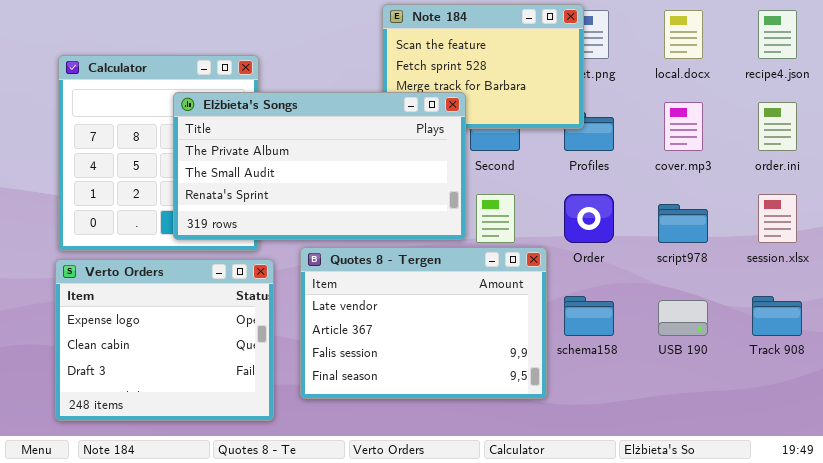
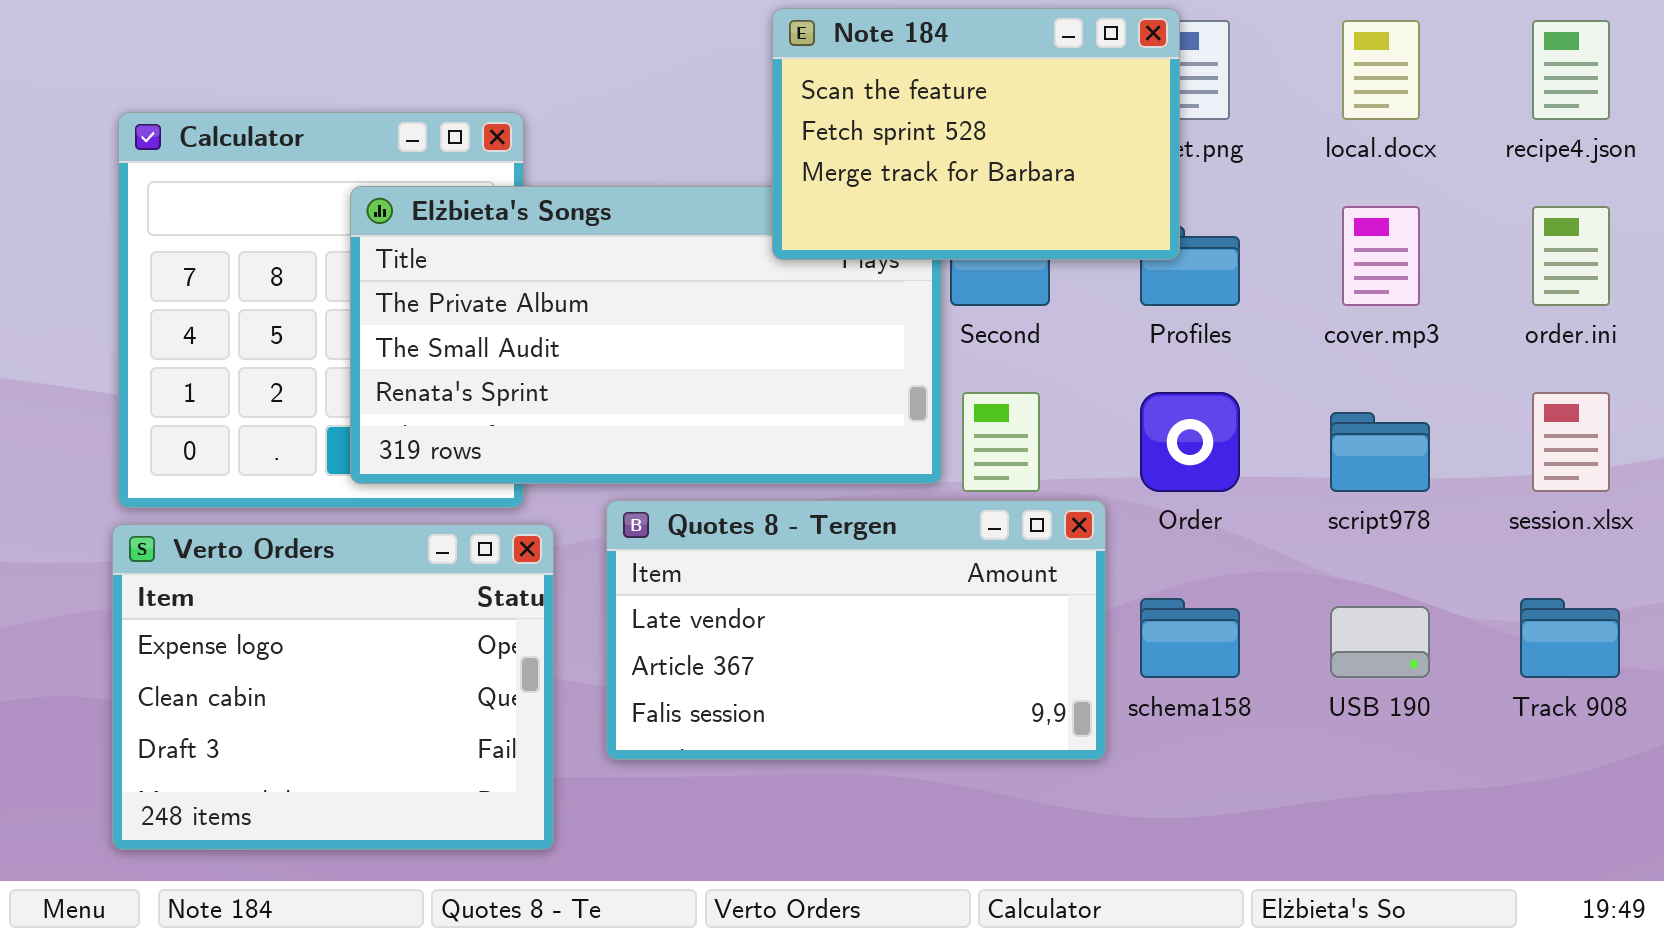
Note 184: [382,4,584,129] -> [772,8,1180,260], raised
Quotes 8 - Tergen: [300,247,547,399] -> [606,500,1106,760], resized

